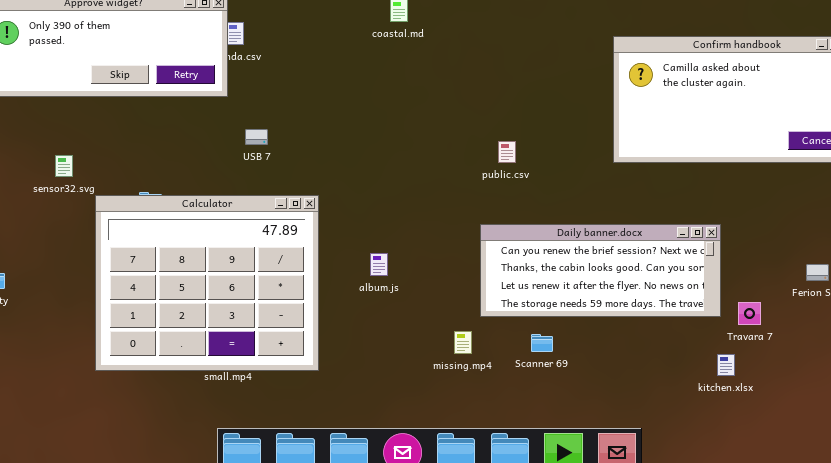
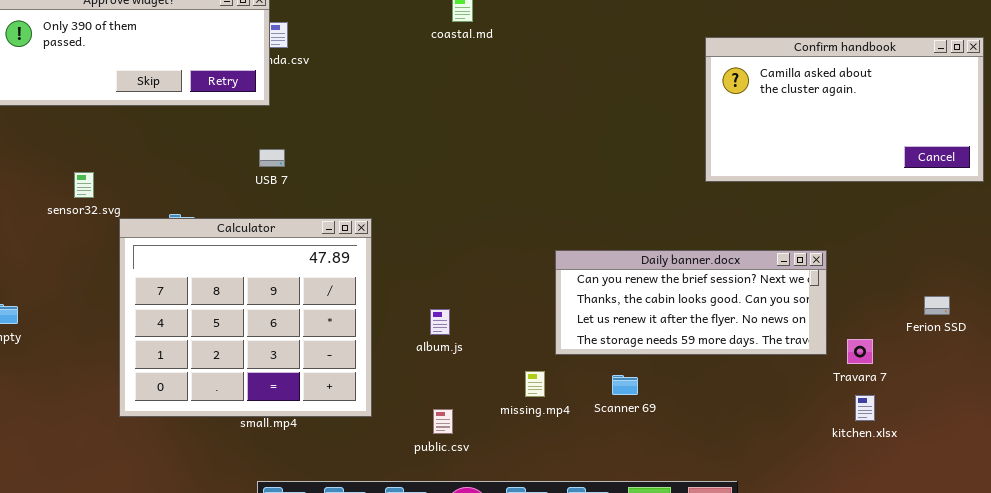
USB 7: [245,129,268,145] -> [259,149,285,167], moved
public.csv: [498,141,516,163] -> [433,409,453,434], moved
album.js: [370,253,388,276] -> [430,309,450,335], moved
kitchen.xlsx: [717,354,735,376] -> [855,395,875,421], moved

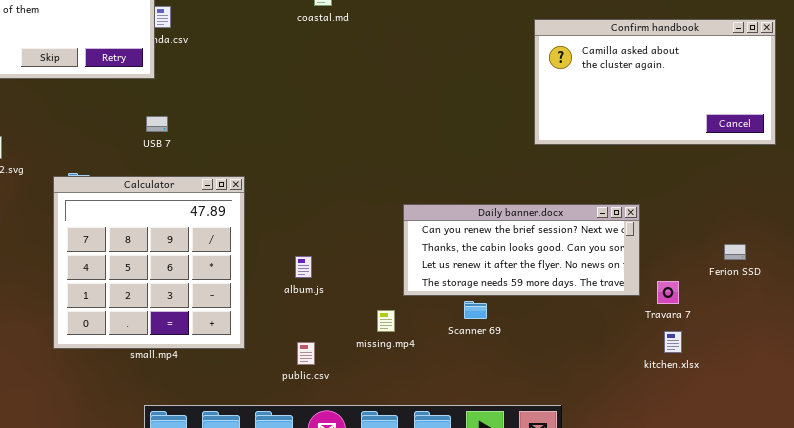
Calculator: [119,218,372,417] -> [53,176,245,349], resized
Scanner 69: [612,375,638,395] -> [464,301,487,319], moved

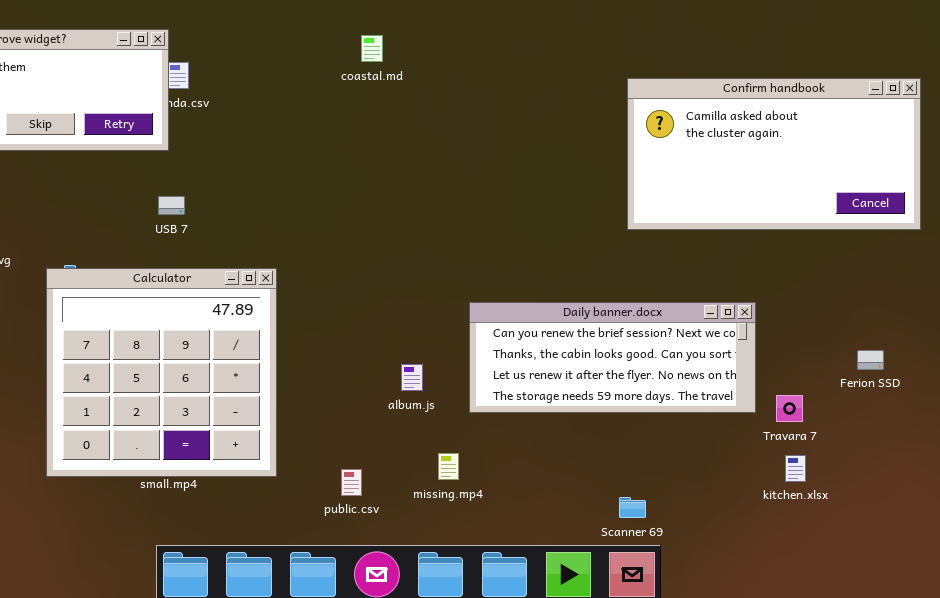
album.js: [295,256,312,278] -> [401,364,423,391], moved
Scanner 69: [464,301,487,319] -> [619,497,646,518], moved
missing.mp4: [377,310,395,332] -> [438,453,459,480], moved

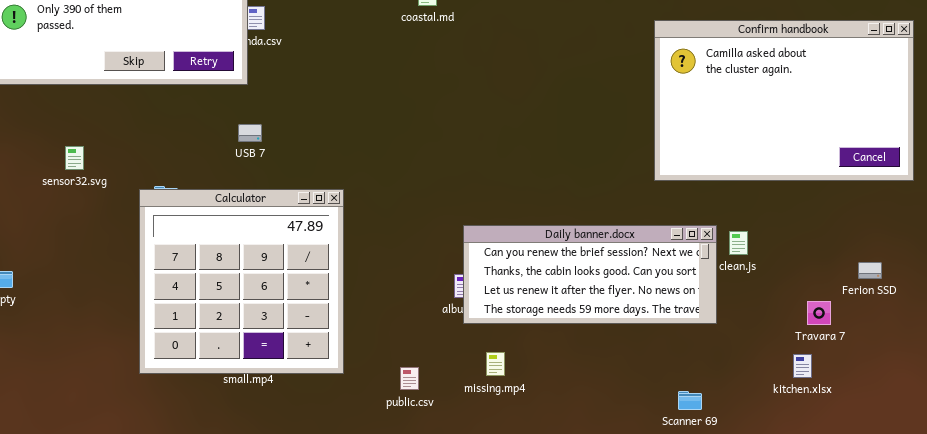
Confirm handbook: [627,78,921,230] -> [654,20,914,181], resized
Daily banner.docx: [469,302,756,413] -> [463,225,717,324], moved
Travara 7: [776,395,803,422] -> [807,301,831,325], moved
Scanner 69: [619,497,646,518] -> [678,391,702,410], moved

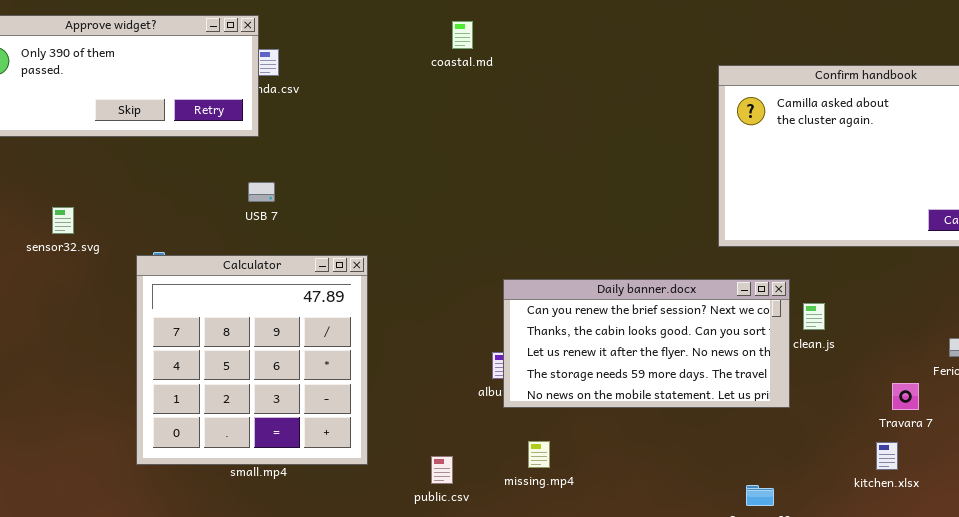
Daily banner.docx: [463,225,717,324] -> [503,279,790,408], resized

